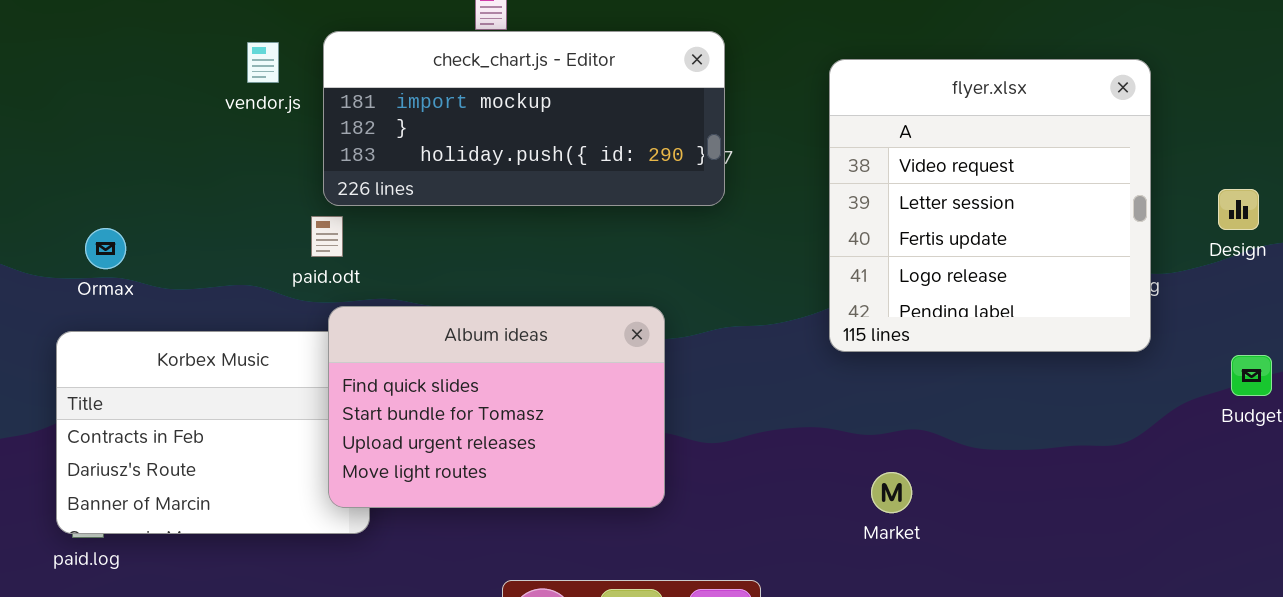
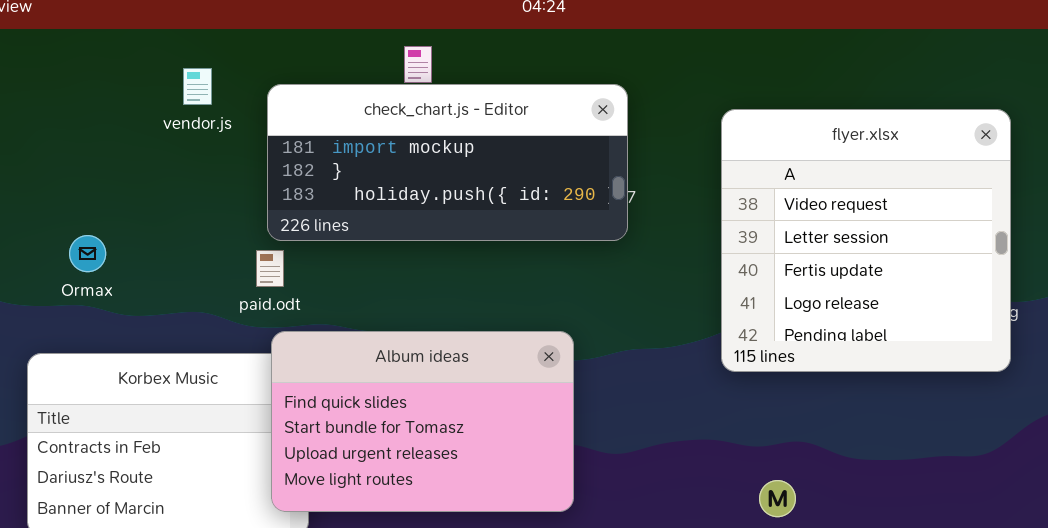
vendor.js: [247,42,279,83] -> [183,68,212,105], moved
Ormax: [85,228,126,269] -> [69,235,106,272], moved

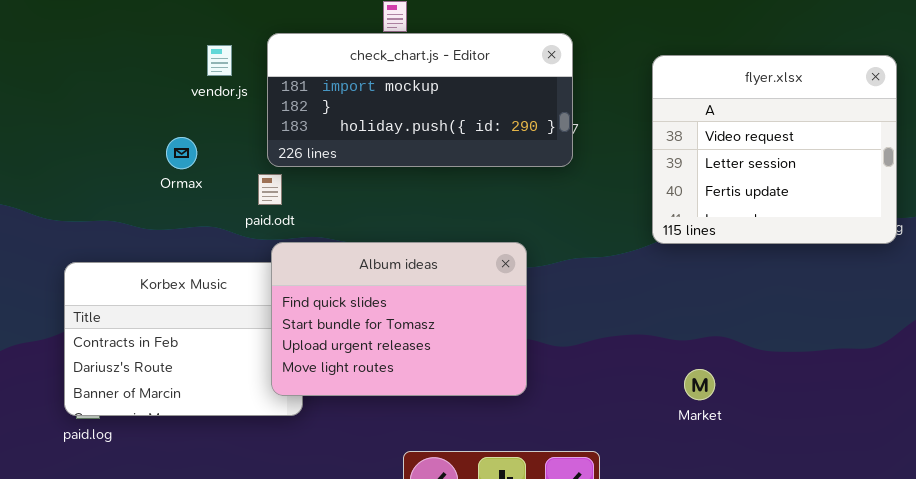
vendor.js: [183,68,212,105] -> [207,45,232,76], moved
flyer.xlsx: [721,109,1011,372] -> [652,55,897,244], resized
Ormax: [69,235,106,272] -> [166,137,197,169], moved

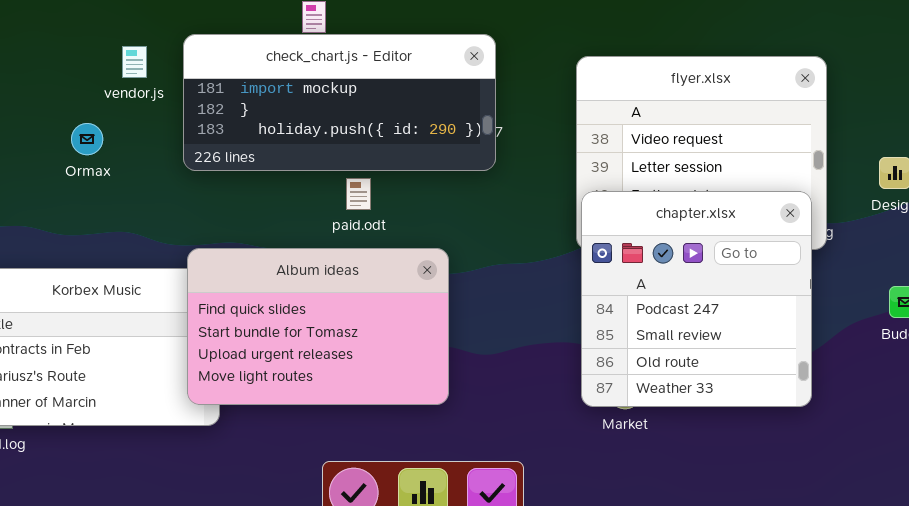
Ormax: [166,137,197,169] -> [71,123,103,155], moved
paid.odt: [258,174,282,205] -> [346,178,371,210], moved
chapter.xlsx: none -> [581,191,812,407], opened

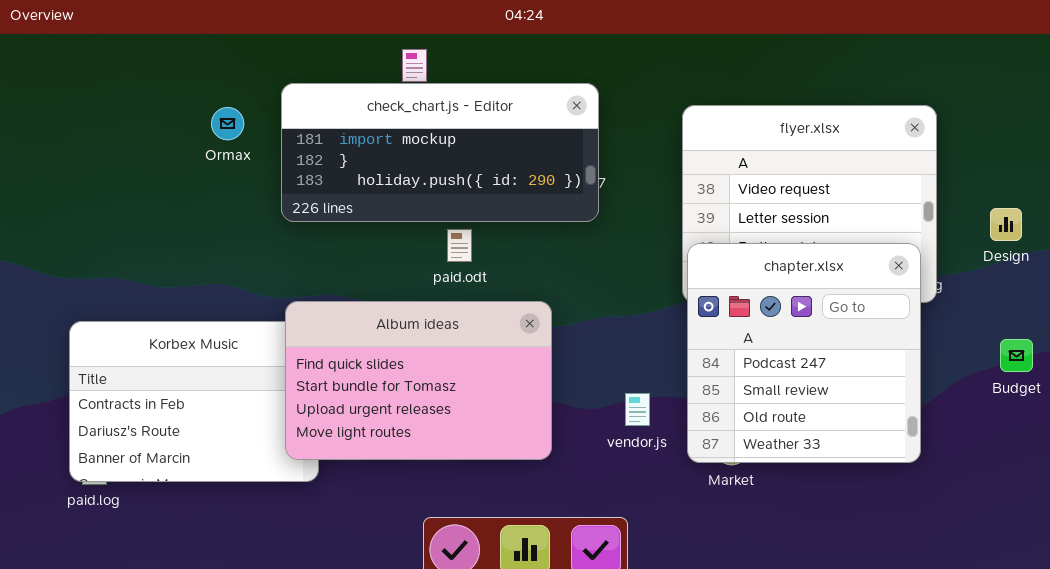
vendor.js: [122,46,147,78] -> [625,393,650,426], moved
Ormax: [71,123,103,155] -> [211,107,244,140], moved

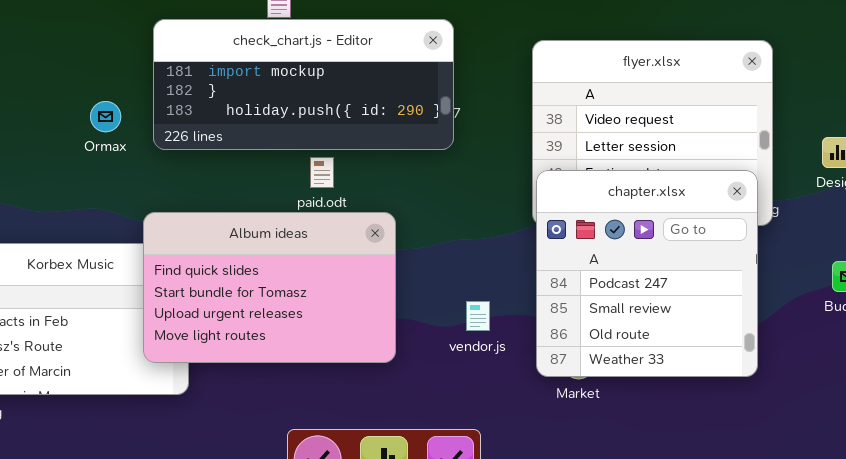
Ormax: [211,107,244,140] -> [90,101,121,132], moved
Album ideas: [285,301,552,460] -> [143,212,396,363], moved
vendor.js: [625,393,650,426] -> [466,301,490,331], moved

